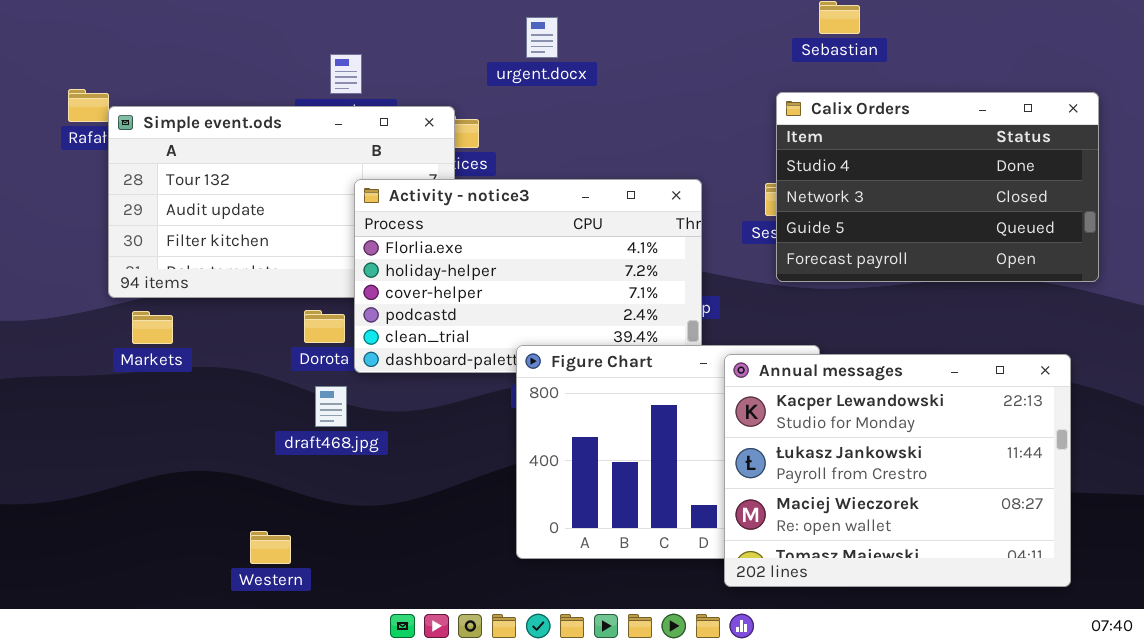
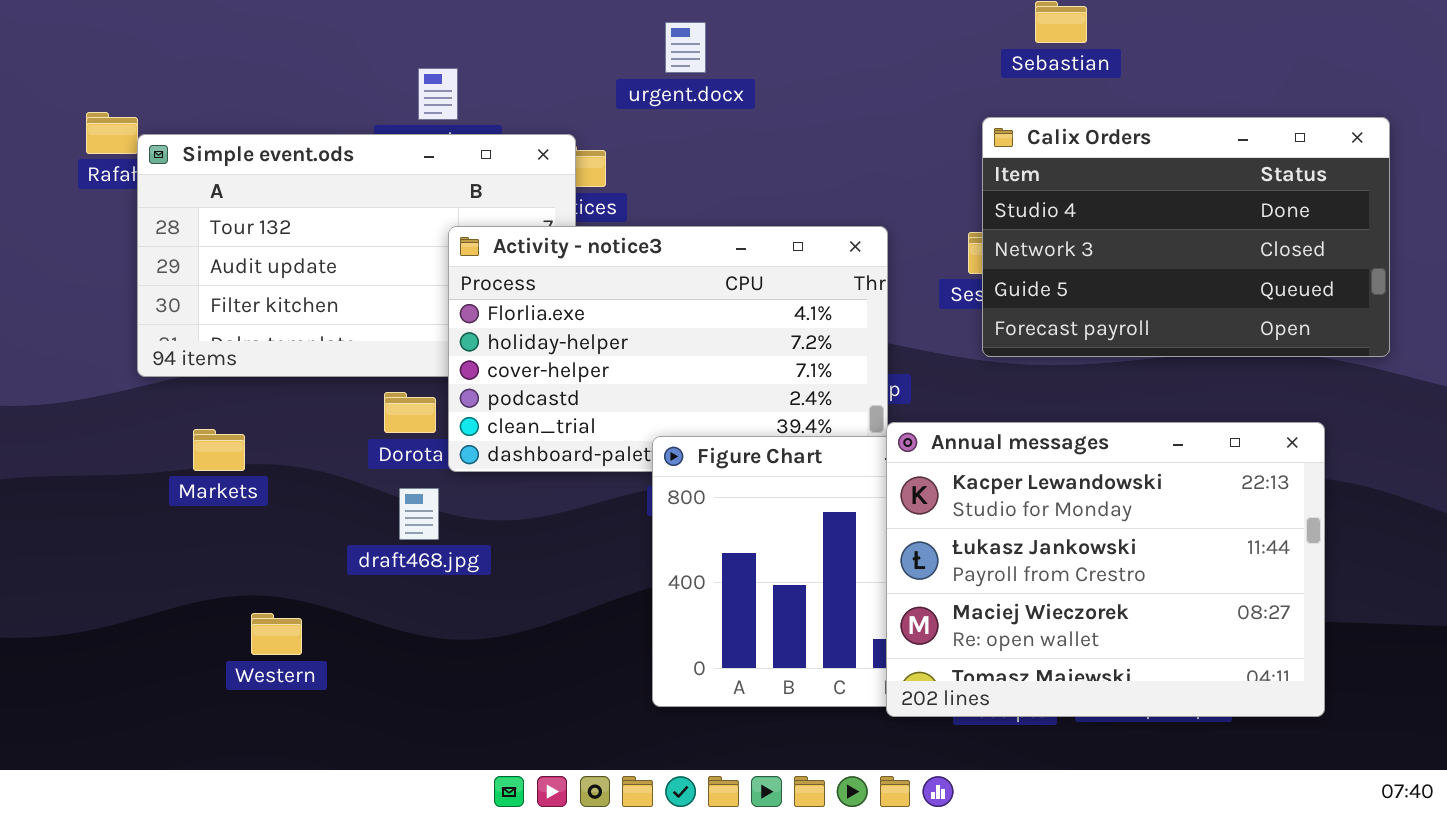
Markets: [132,311,173,344] -> [193,429,245,471], moved
Annual messages: [724,354,1071,587] -> [886,422,1325,717], moved
Western: [250,531,291,564] -> [251,613,302,655], moved

